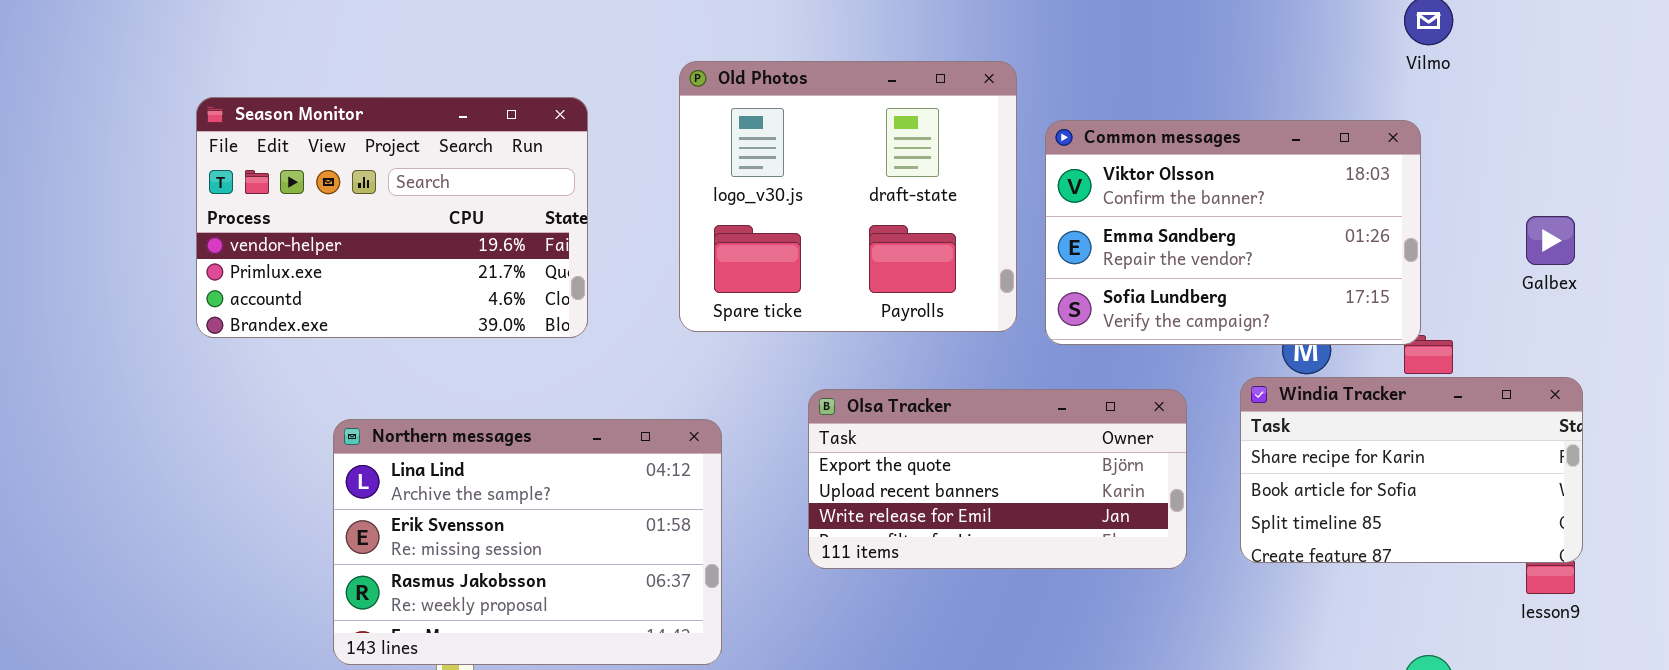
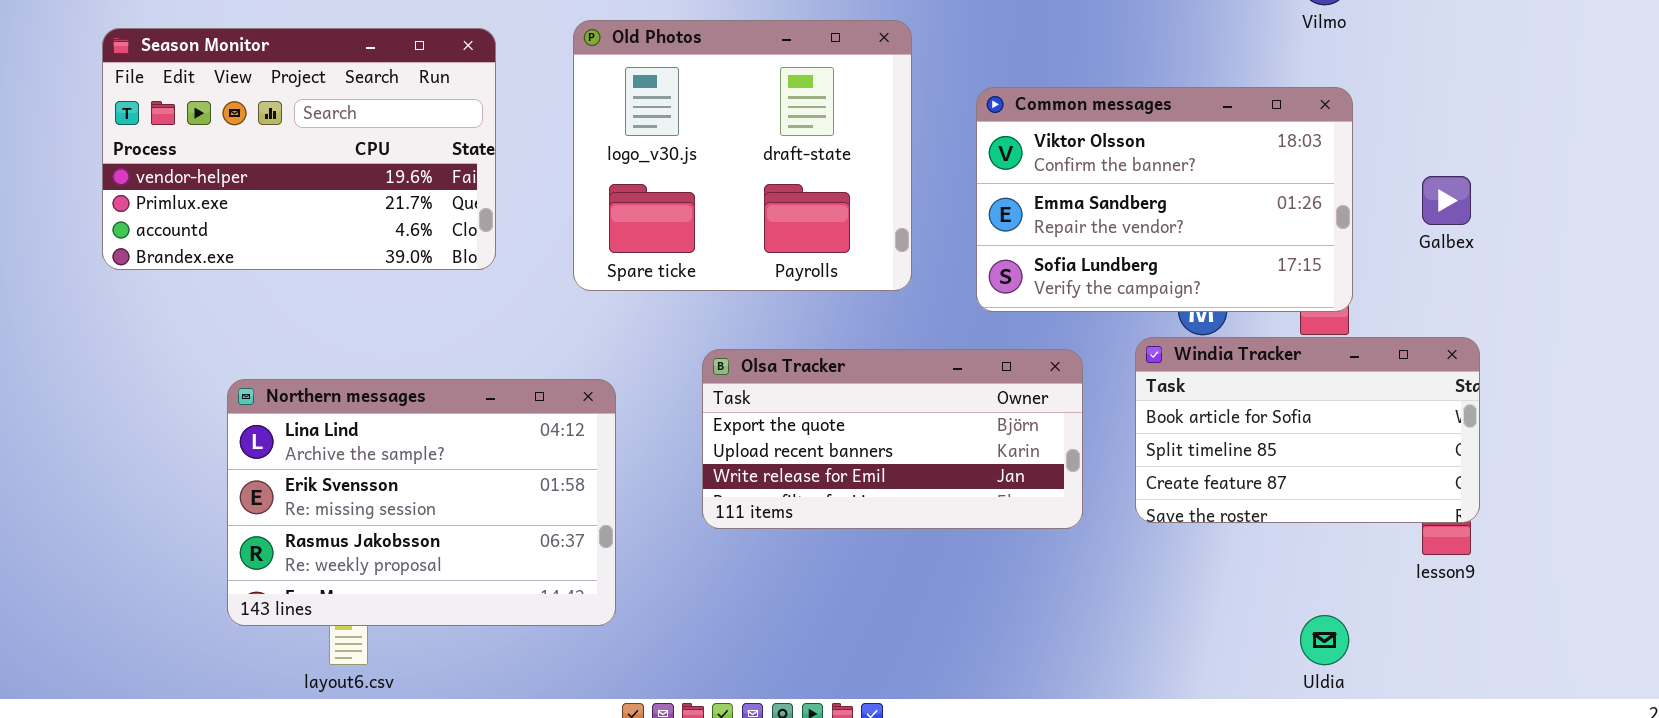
Season Monitor: [196,97,588,338] -> [102,28,496,270], moved
Common messages: [1045,120,1421,345] -> [976,87,1353,312], moved
Windia Tracker: [1240,377,1583,563] -> [1135,337,1480,523], scrolled down 1 row

